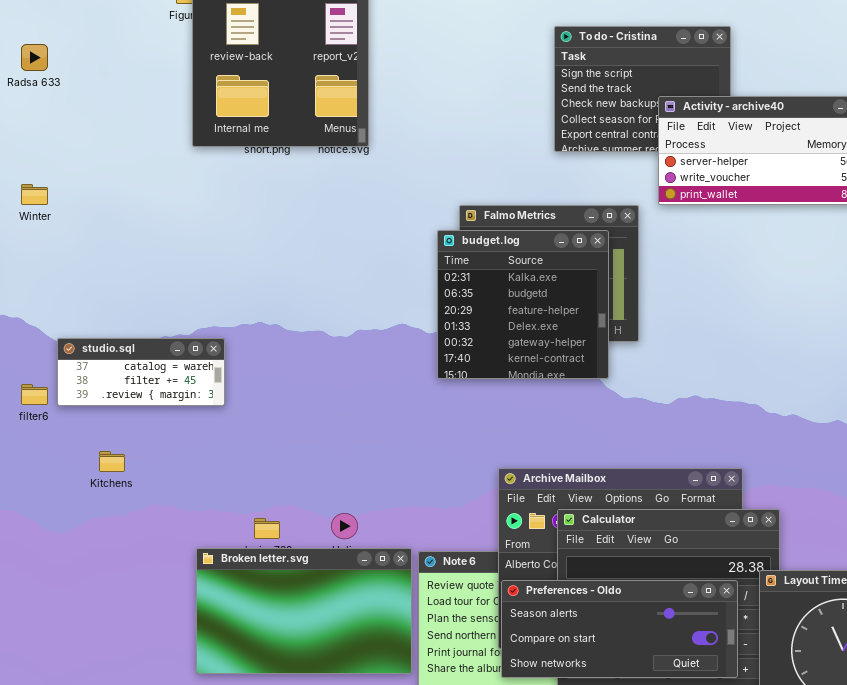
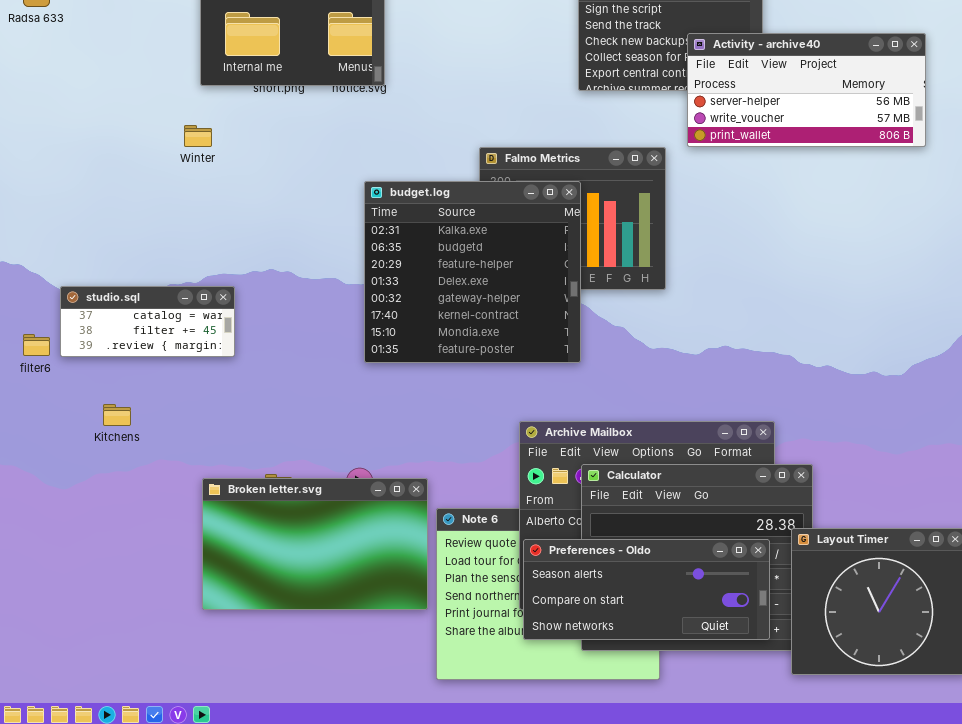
Winter: [21,184,48,205] -> [184,125,212,147], moved
budget.log: [437,230,609,379] -> [364,181,581,363], moved, resized
Broken letter.svg: [196,548,412,674] -> [202,478,428,610], moved

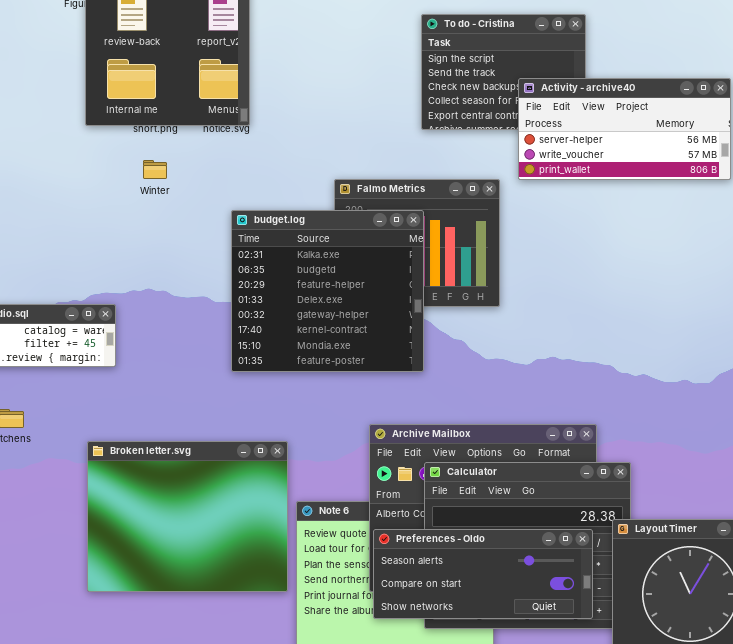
Winter: [184,125,212,147] -> [143,160,167,179], moved
Broken letter.svg: [202,478,428,610] -> [87,441,288,592], resized

